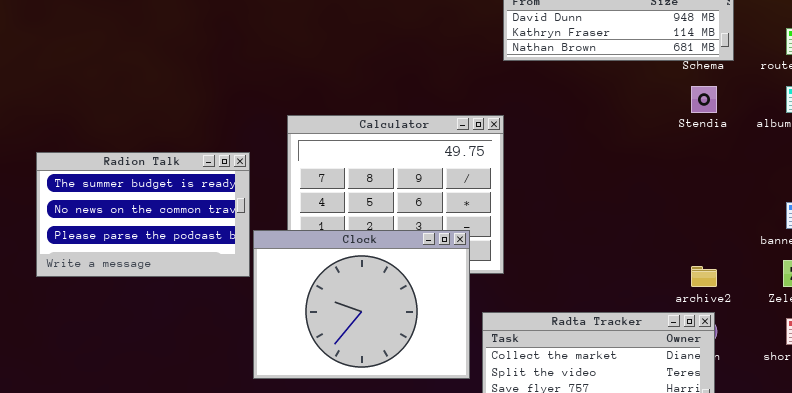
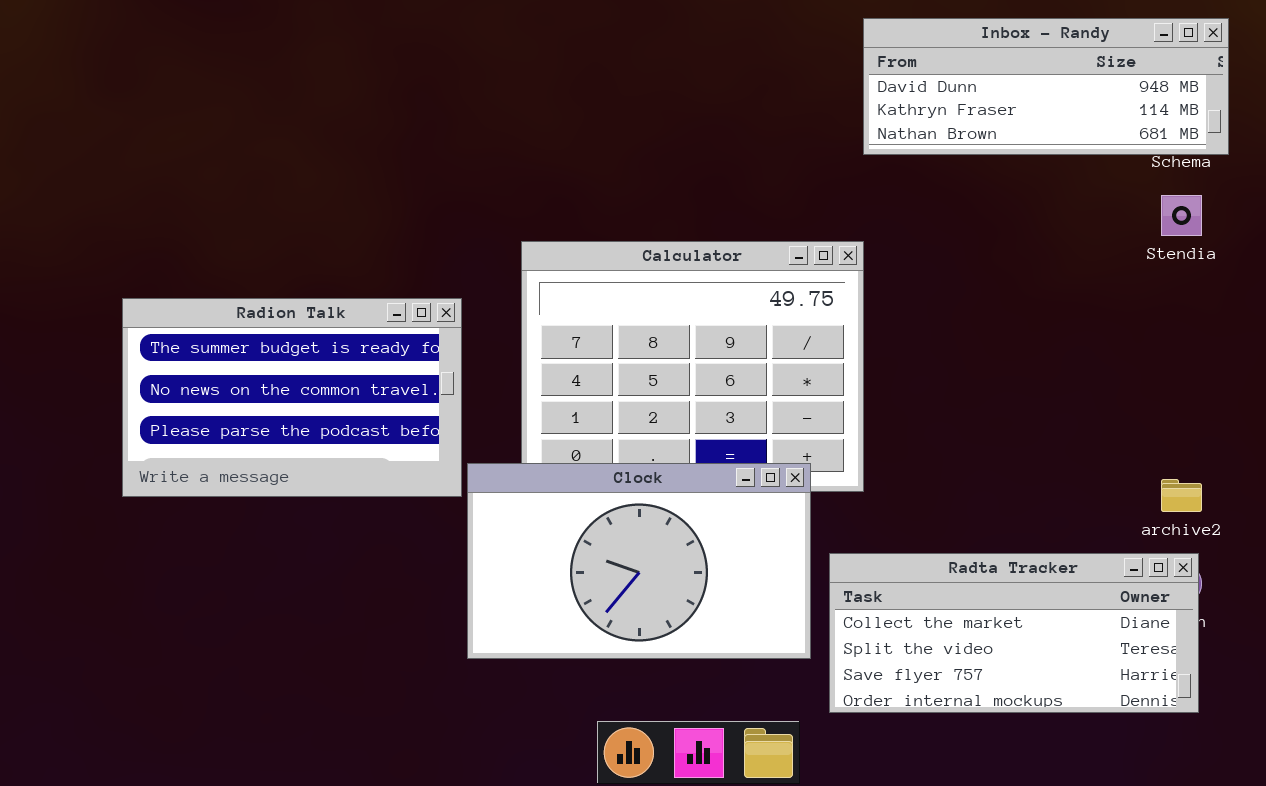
Clock: [253,230,470,379] -> [467,463,811,659], resized

